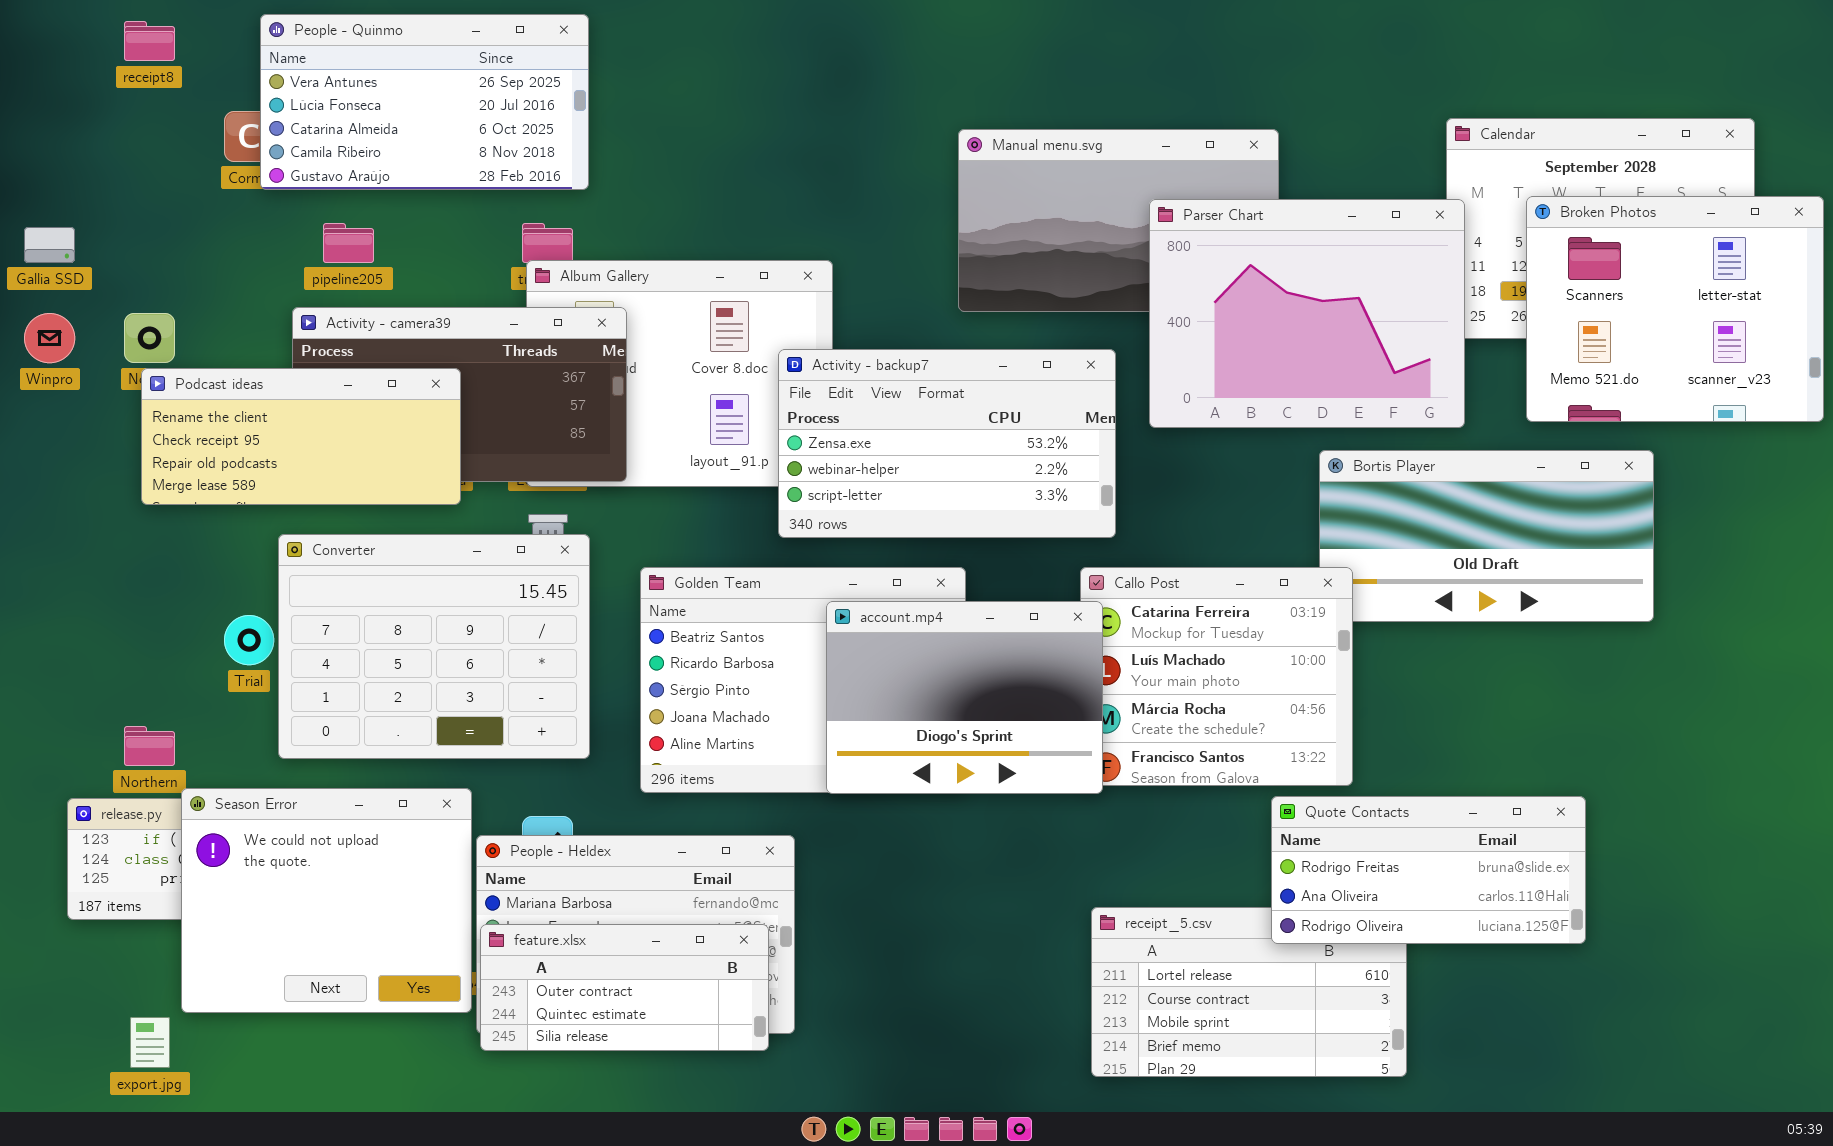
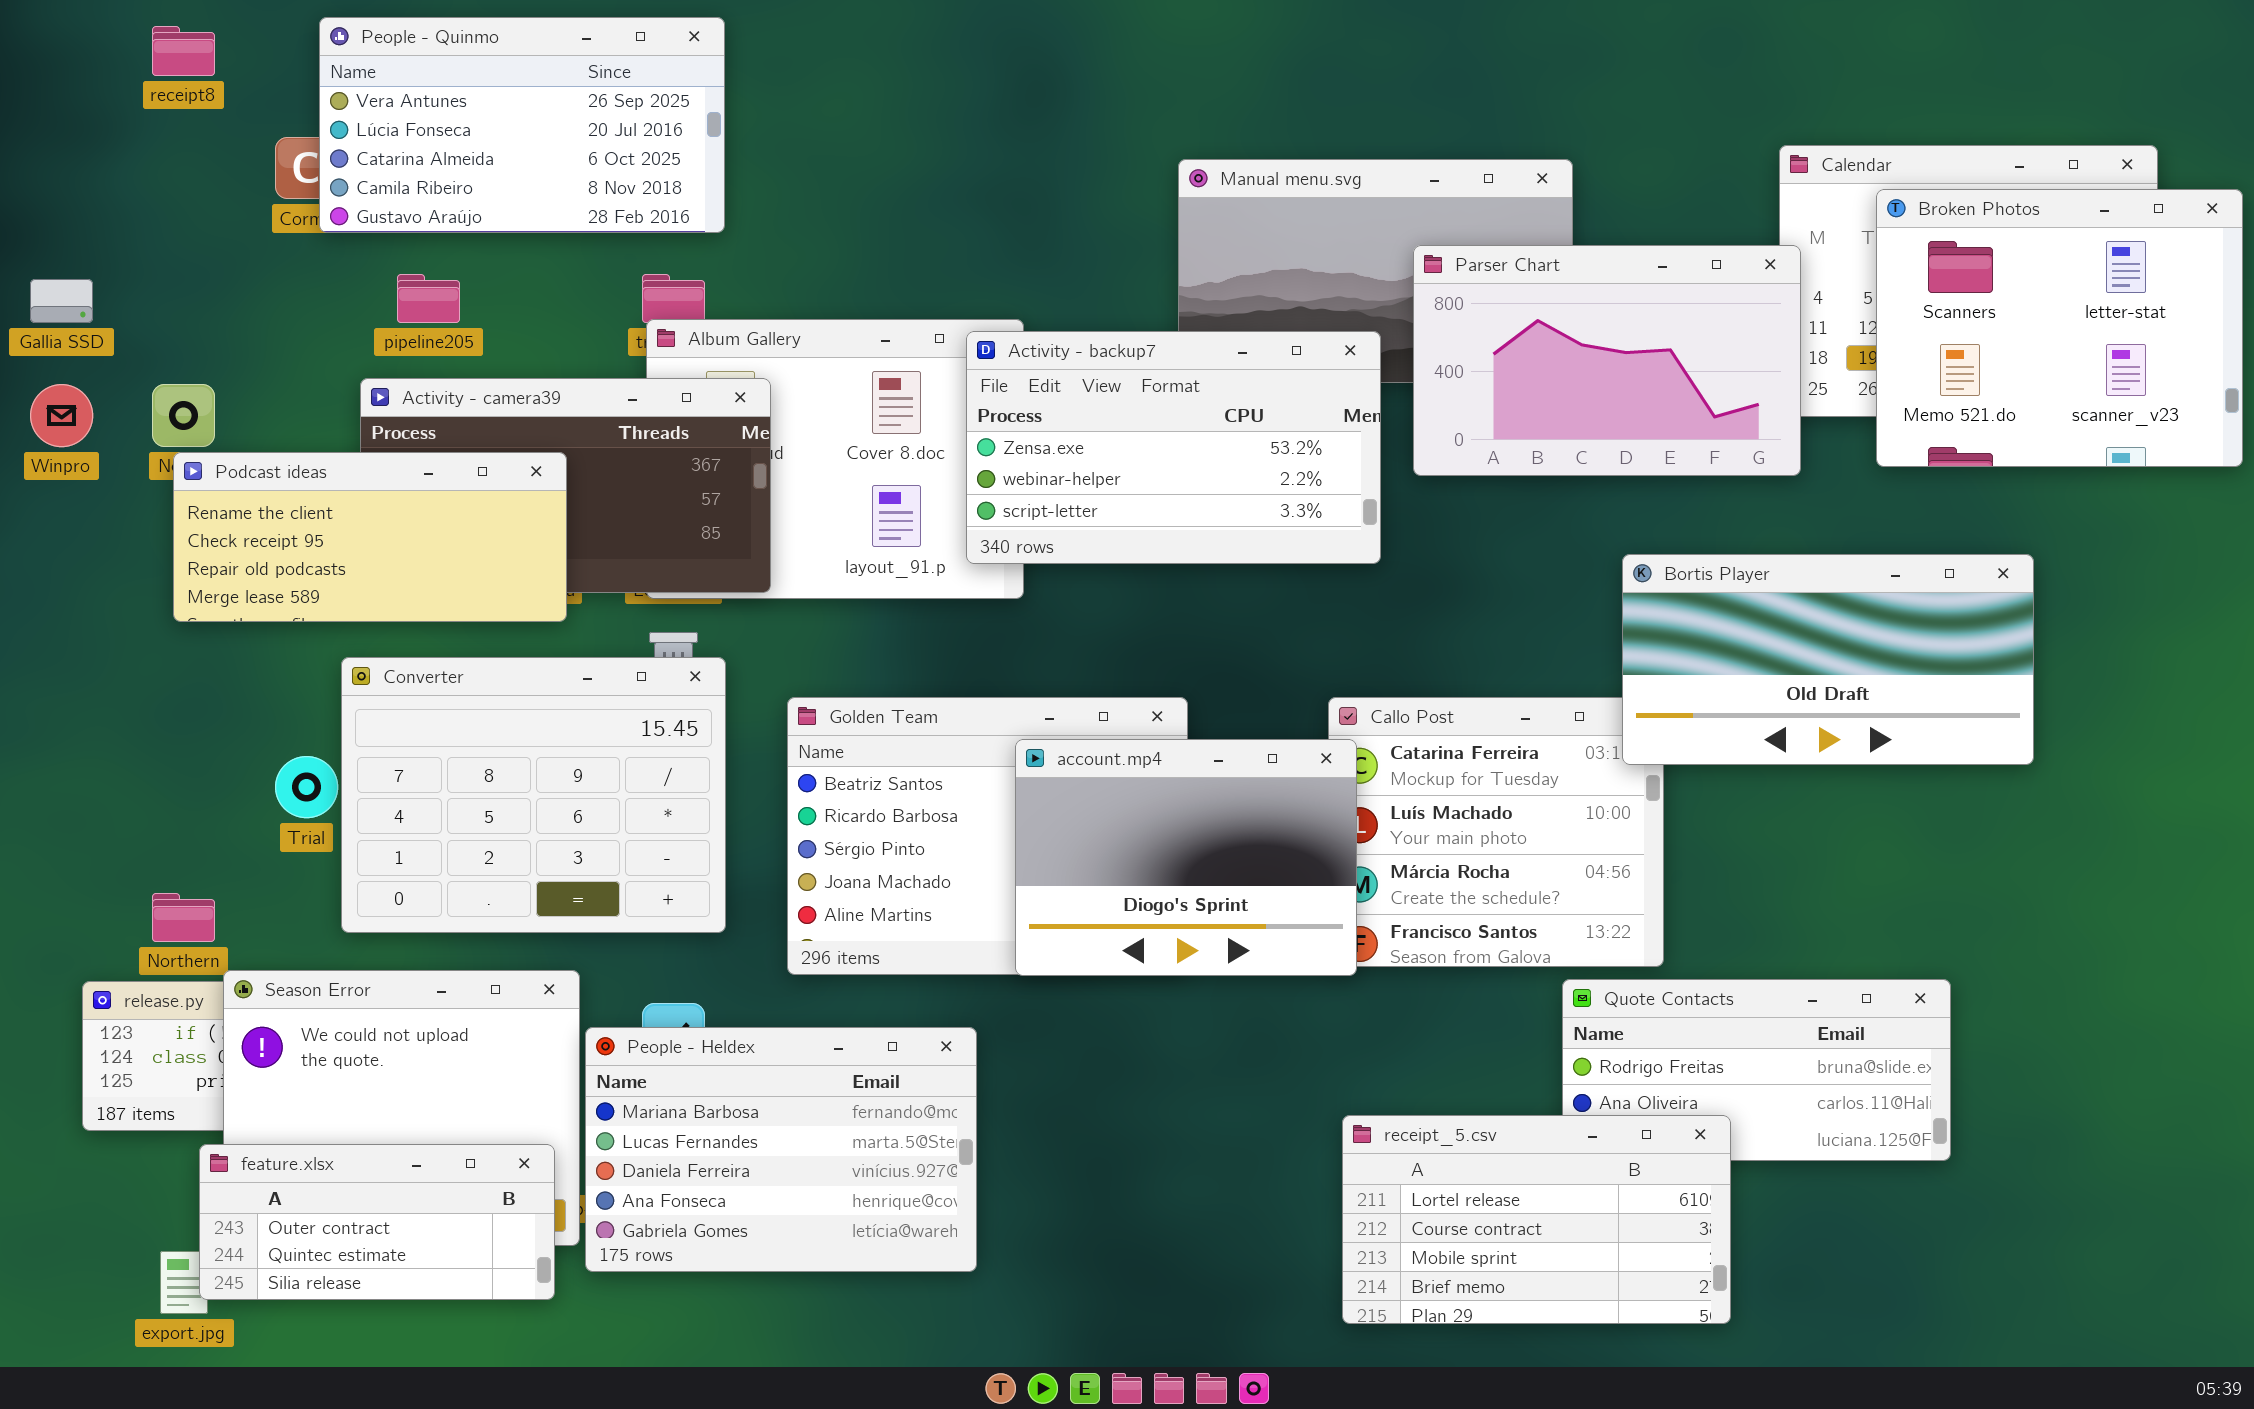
Broken Photos: [1526,196,1824,422] -> [1876,189,2243,467], moved
Parser Chart: [1149,199,1465,428] -> [1413,245,1801,476], resized
Activity - backup7: [778,349,1116,538] -> [966,331,1381,564], moved
Bortis Player: [1319,450,1654,622] -> [1622,554,2034,765], raised
receipt_5.csv: [1091,907,1407,1077] -> [1342,1115,1731,1324], raised
feature.xlsx: [480,924,769,1051] -> [199,1144,555,1300], moved

